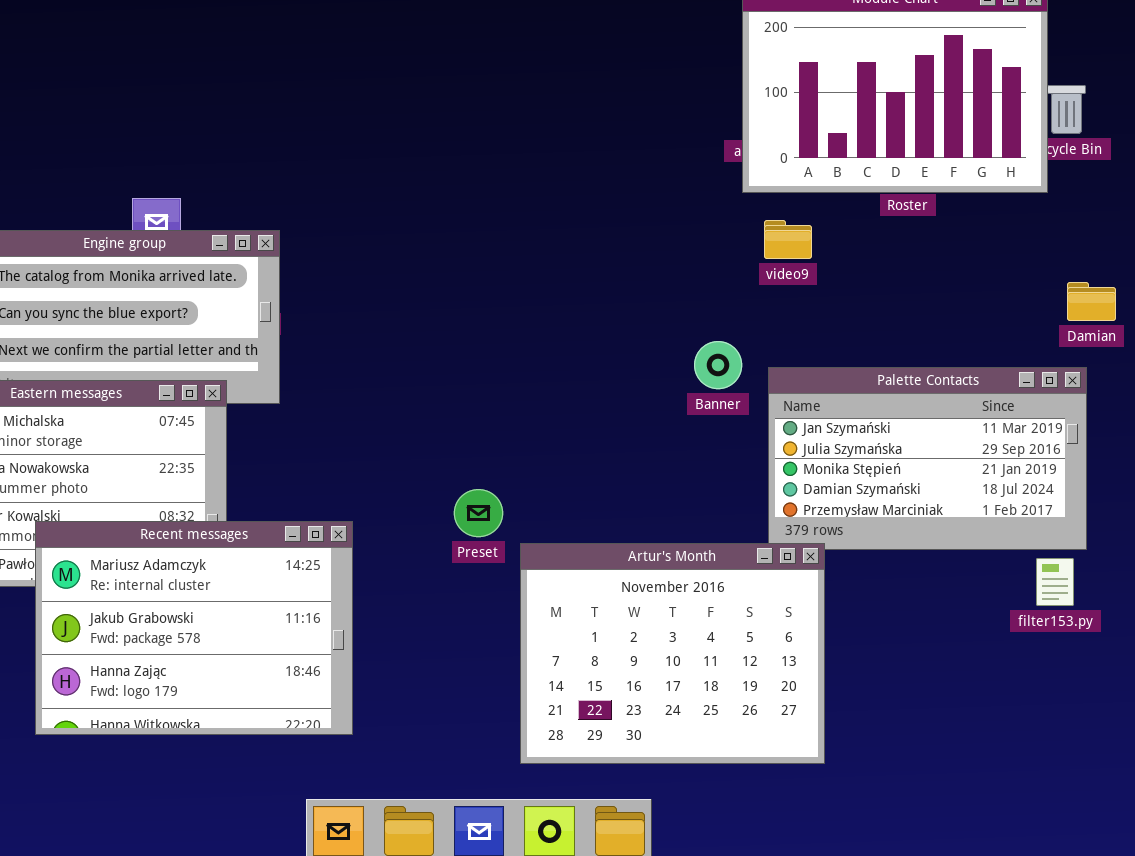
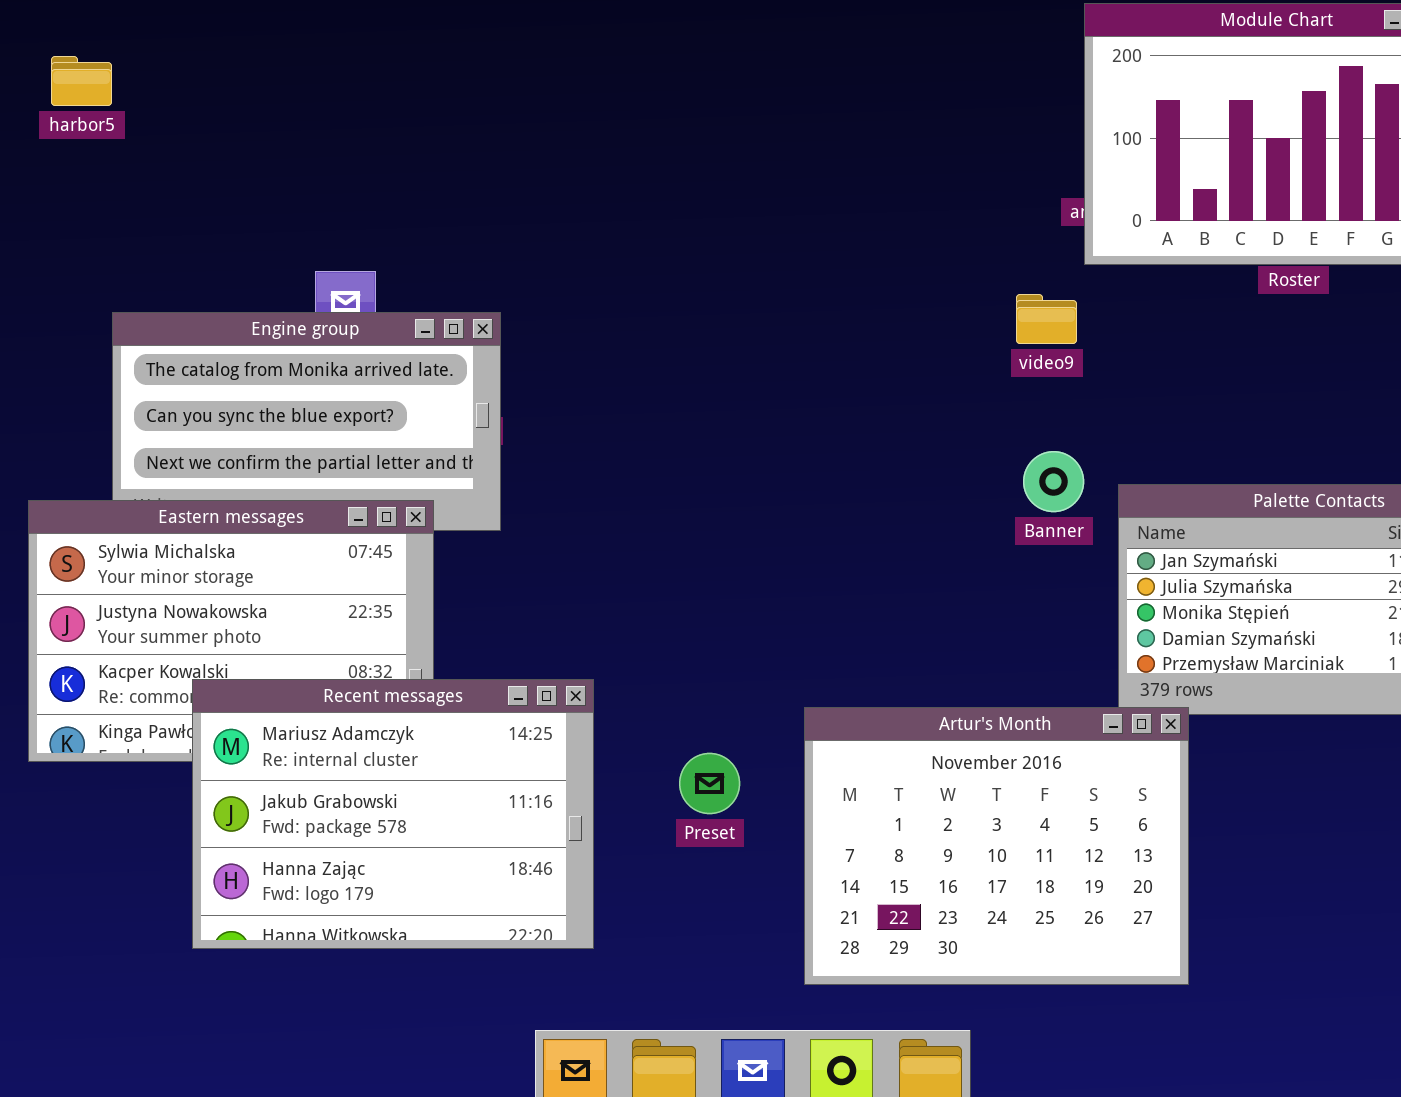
video9: [764,220,812,259] -> [1016,294,1077,344], moved
Preset: [454,489,503,537] -> [679,753,740,814], moved

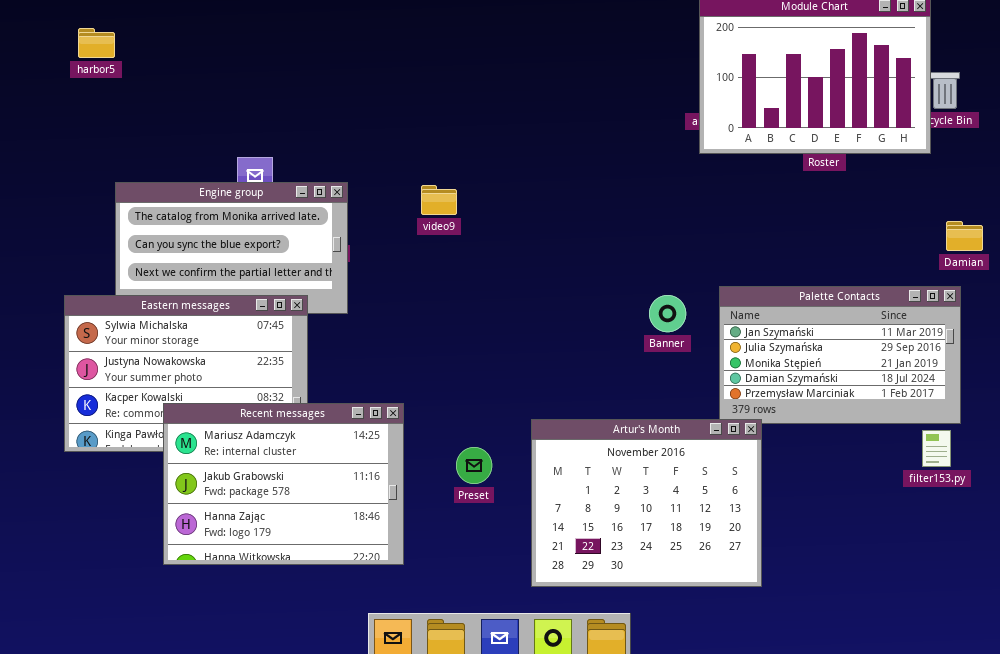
video9: [1016,294,1077,344] -> [421,185,457,215], moved
Banner: [1023,451,1084,512] -> [649,295,686,332], moved

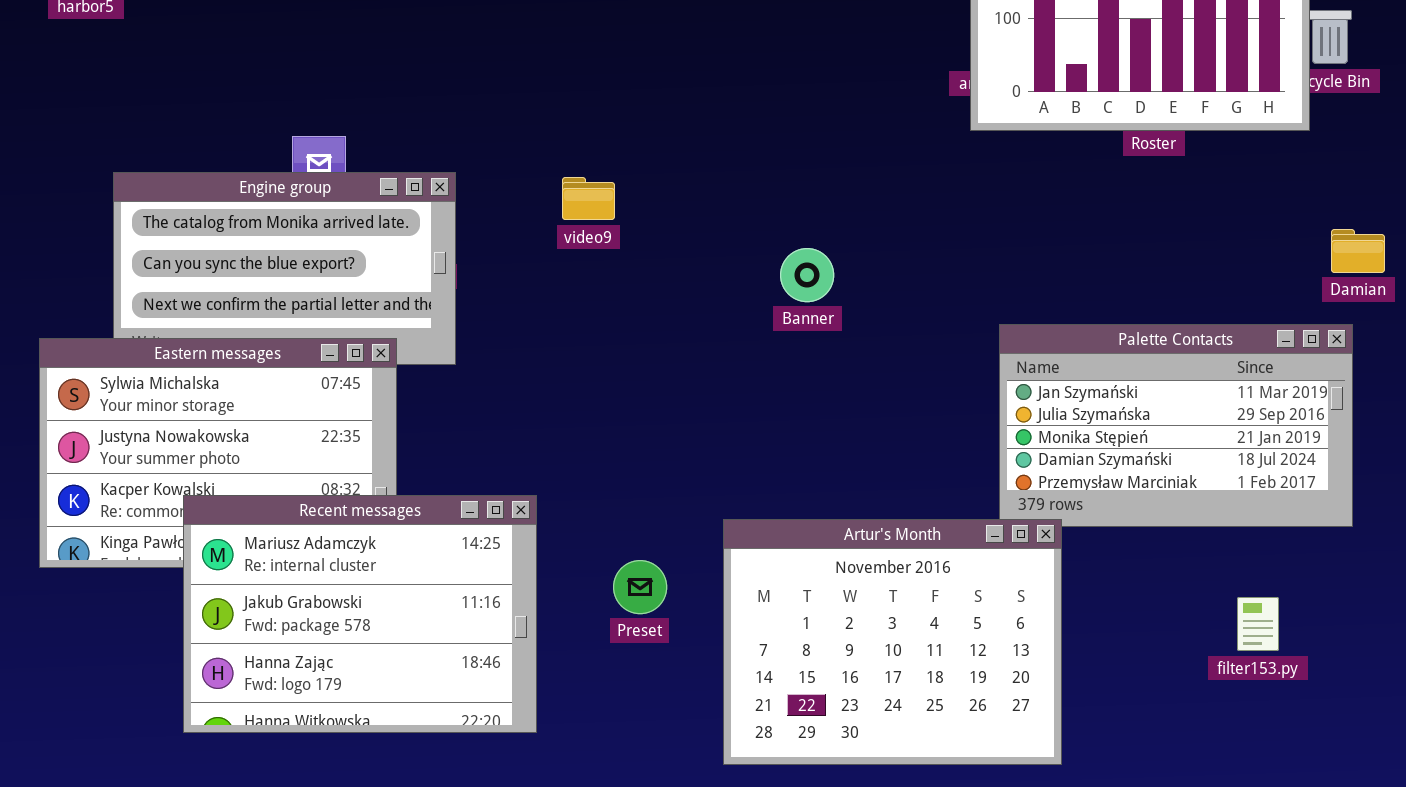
Banner: [649,295,686,332] -> [780,248,834,302], moved
filter153.py: [922,430,951,467] -> [1237,597,1279,651], moved

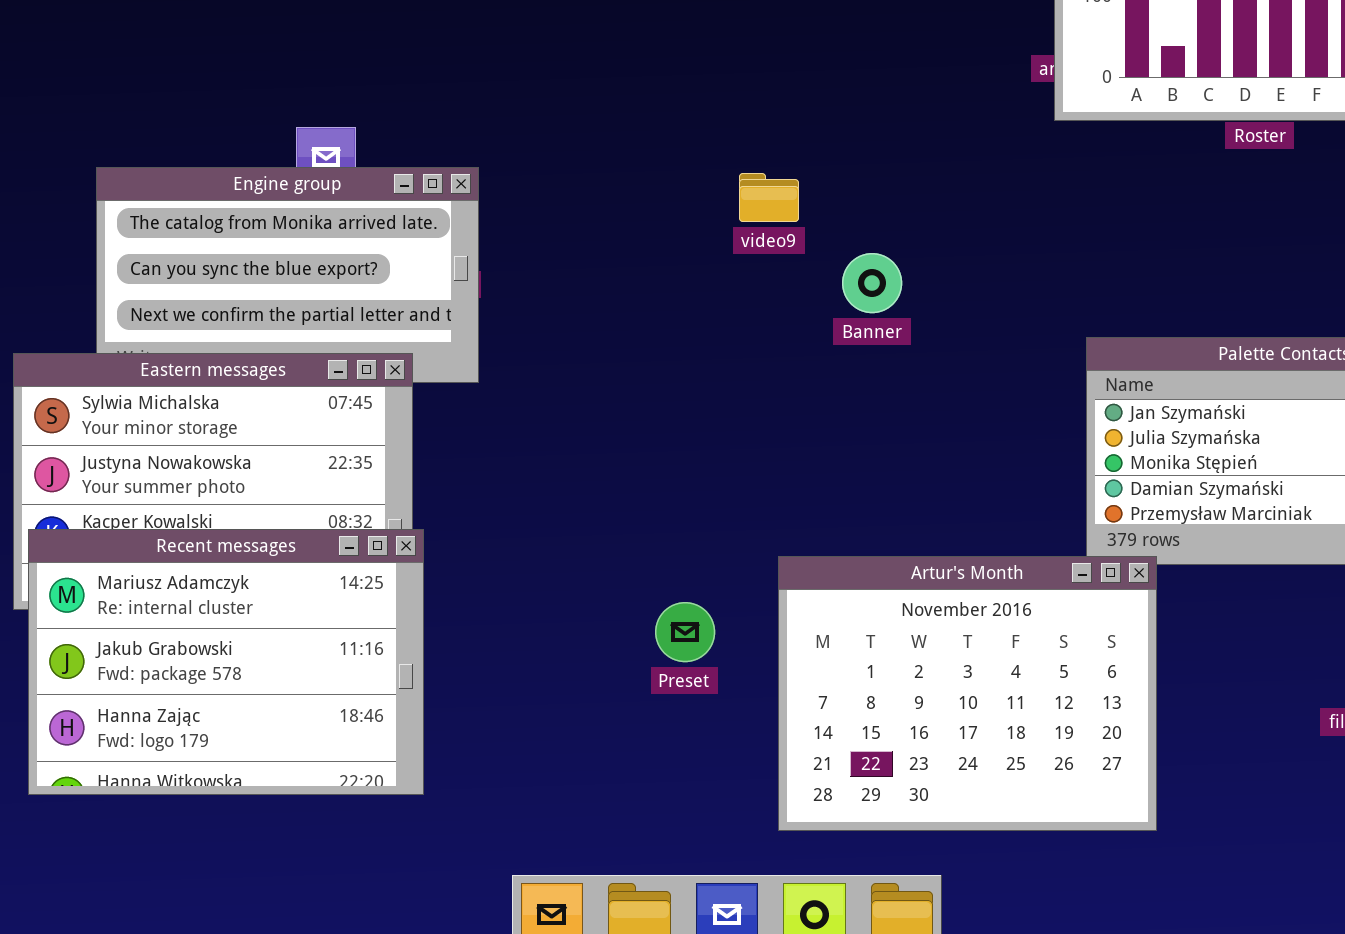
video9: [562,177,615,220] -> [739,173,799,222], moved
Recent messages: [183,495,537,733] -> [28,529,424,795], moved

